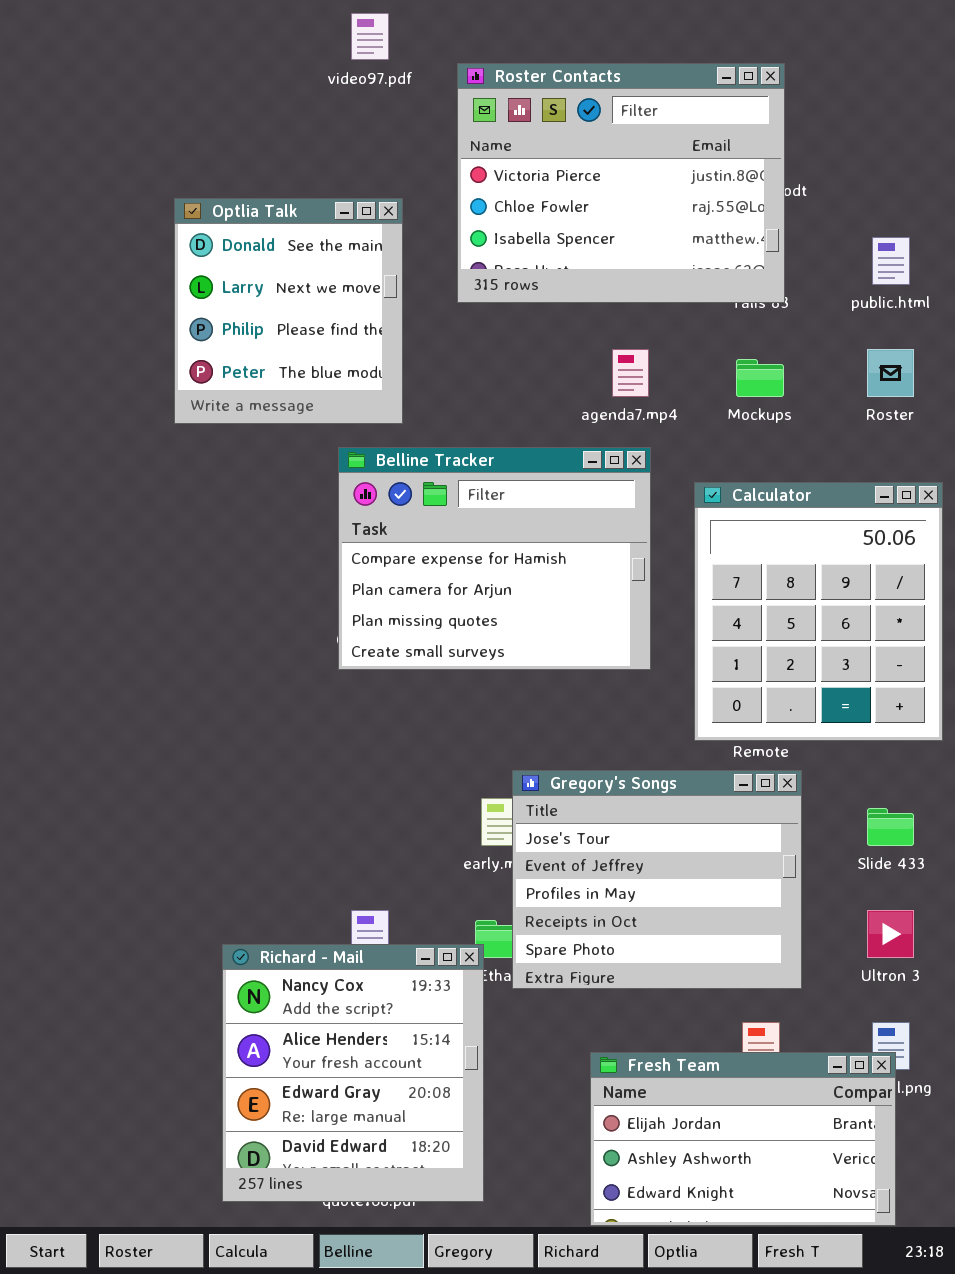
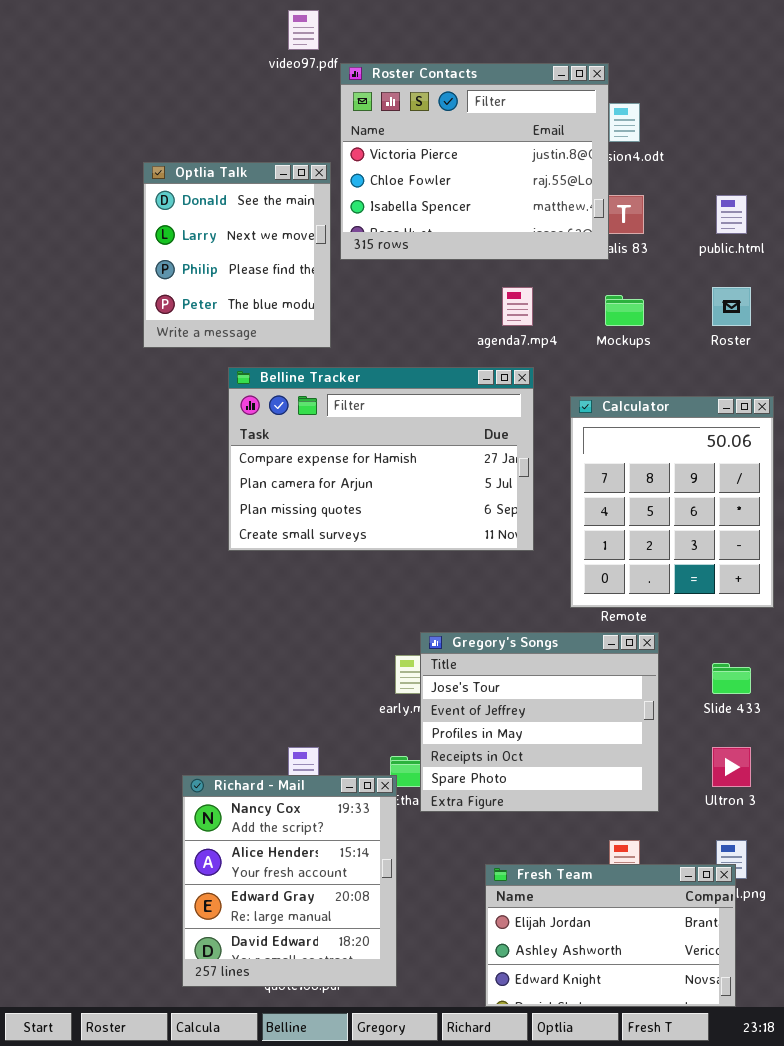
Roster Contacts: [457,63,785,303] -> [340,63,609,260], moved
Belline Tracker: [338,447,651,670] -> [228,367,534,551], resized

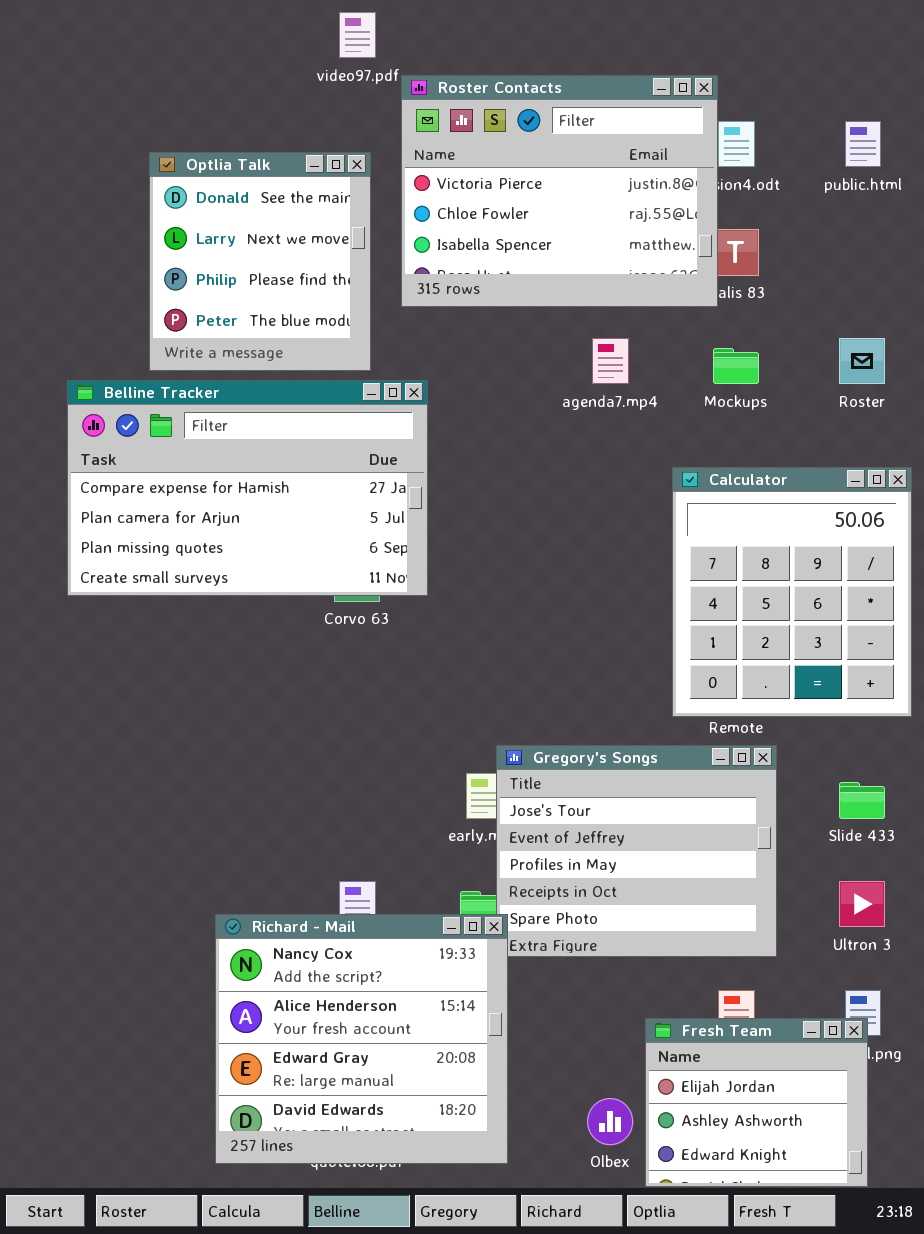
Optlia Talk: [143,162,331,348] -> [149,152,371,371], moved
public.html: [716,195,747,234] -> [845,121,881,167], moved
Belline Tracker: [228,367,534,551] -> [67,380,428,596], moved
Richard - Mail: [182,775,397,987] -> [215,914,508,1164], resized
Fresh Team: [485,864,736,1007] -> [645,1018,868,1187], resized

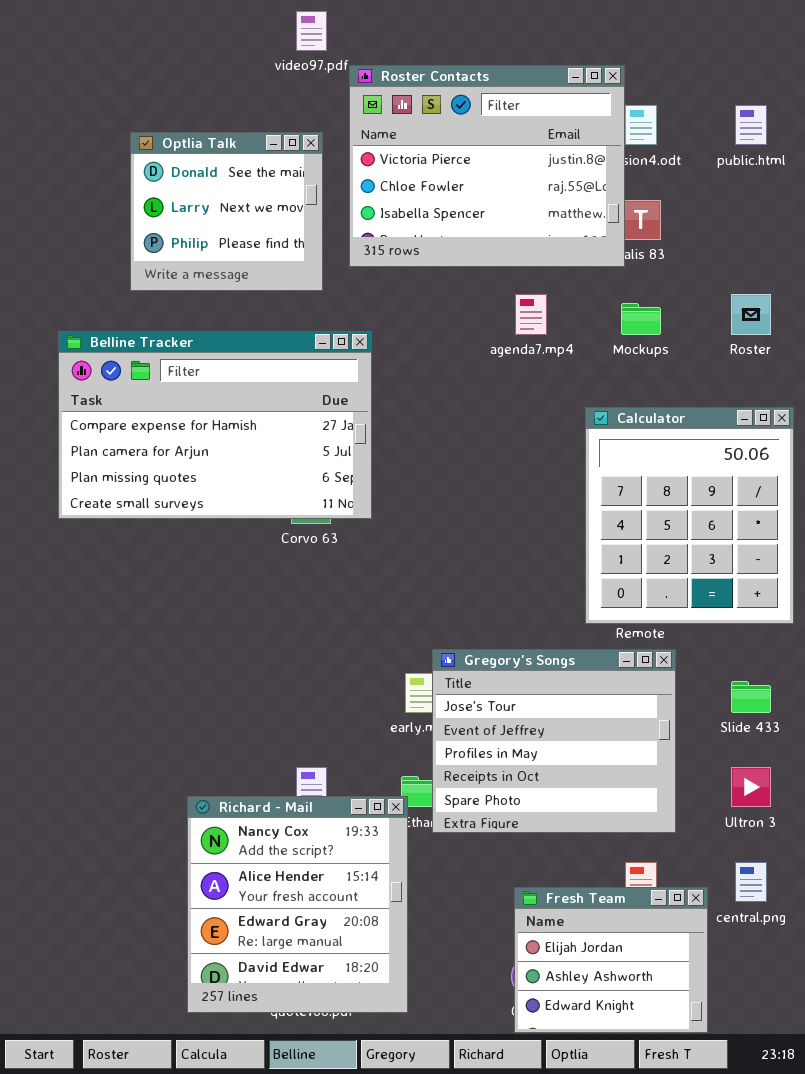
Optlia Talk: [149,152,371,371] -> [130,132,323,291], resized
Richard - Mail: [215,914,508,1164] -> [187,796,408,1013], resized
Fresh Team: [645,1018,868,1187] -> [514,887,708,1033], moved

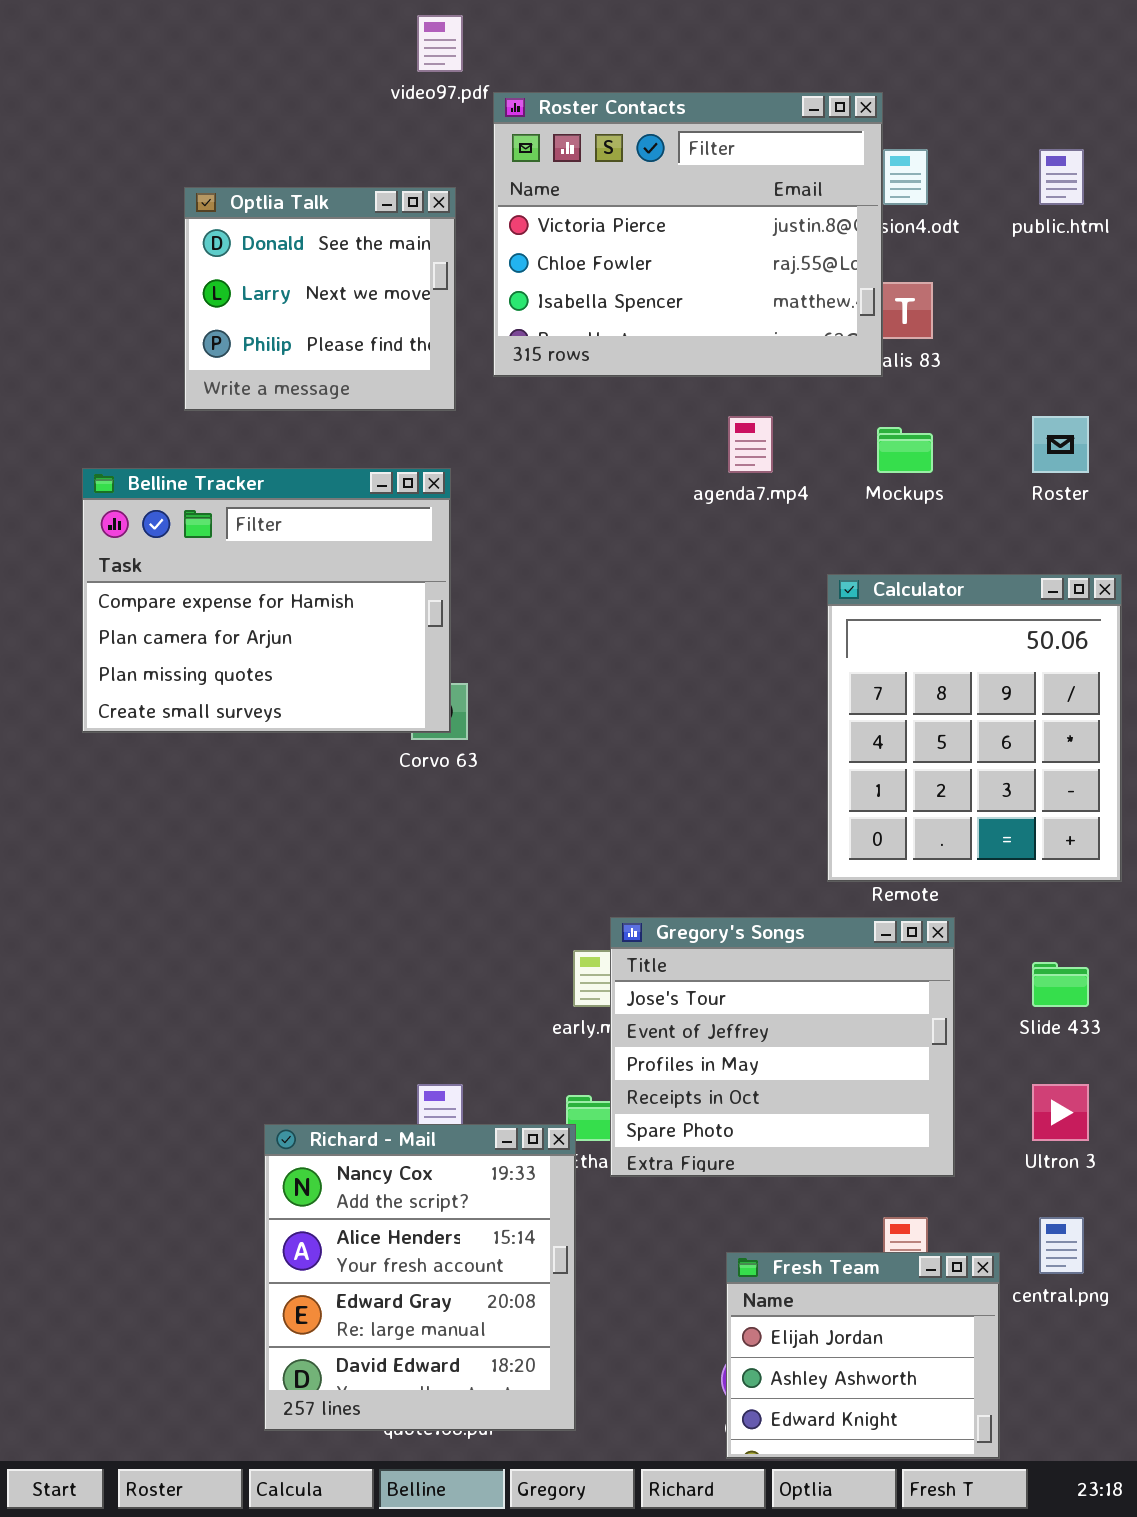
Belline Tracker: [58,331,372,519] -> [82,468,451,733], resized

